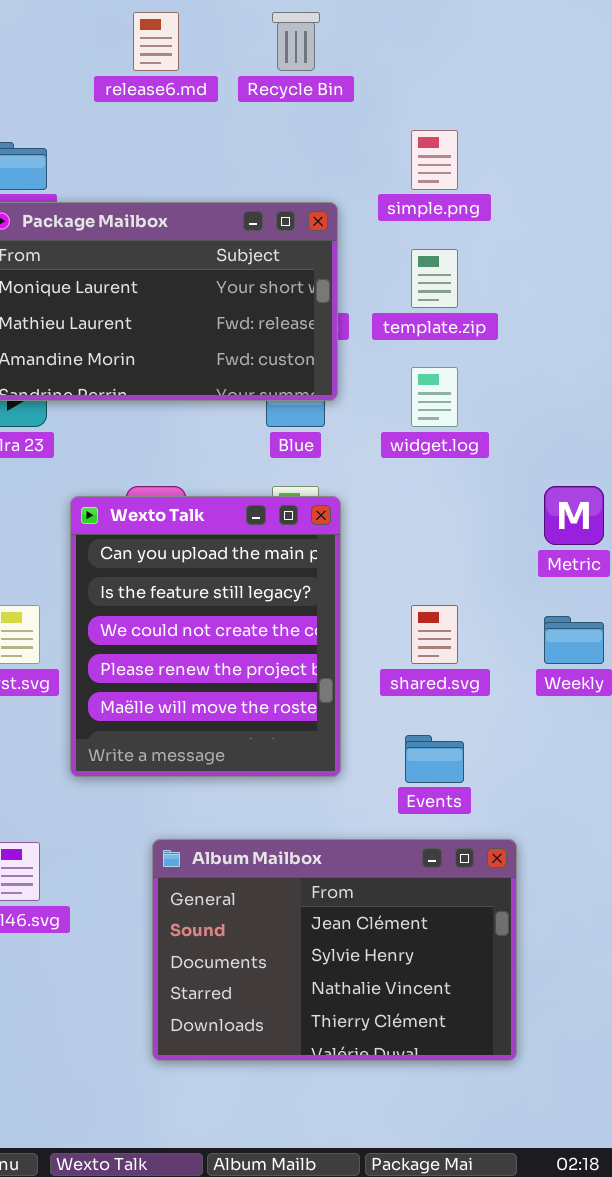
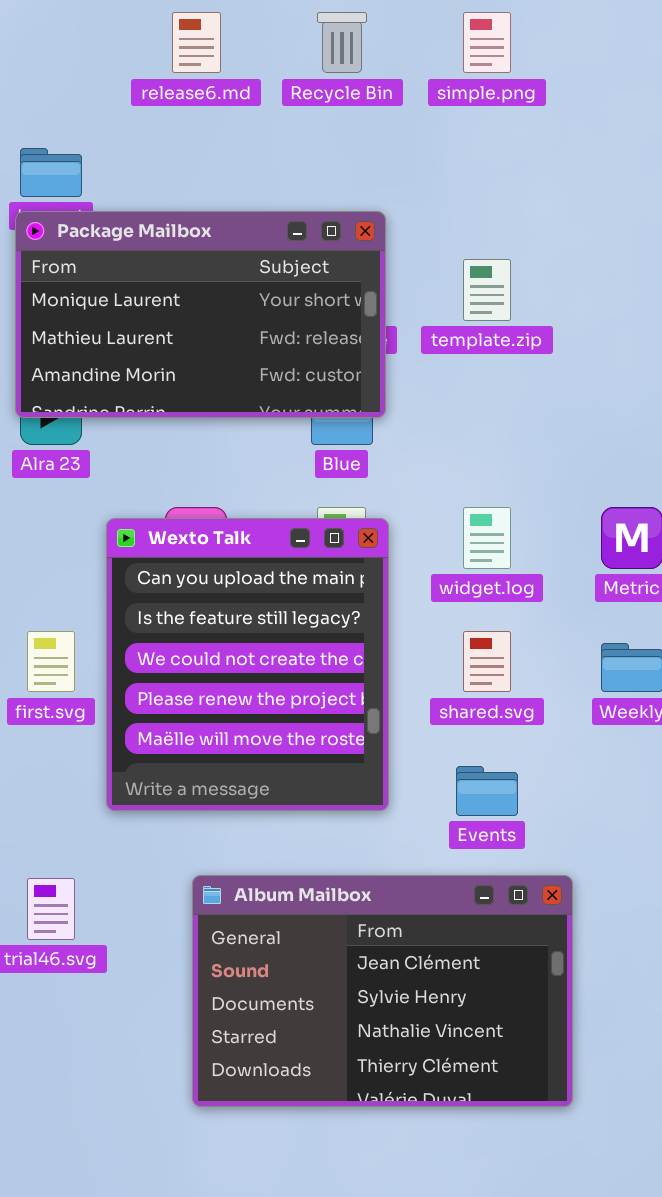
simple.png: [411,130,458,190] -> [463,12,511,73], moved
widget.log: [411,367,458,427] -> [463,507,511,569], moved

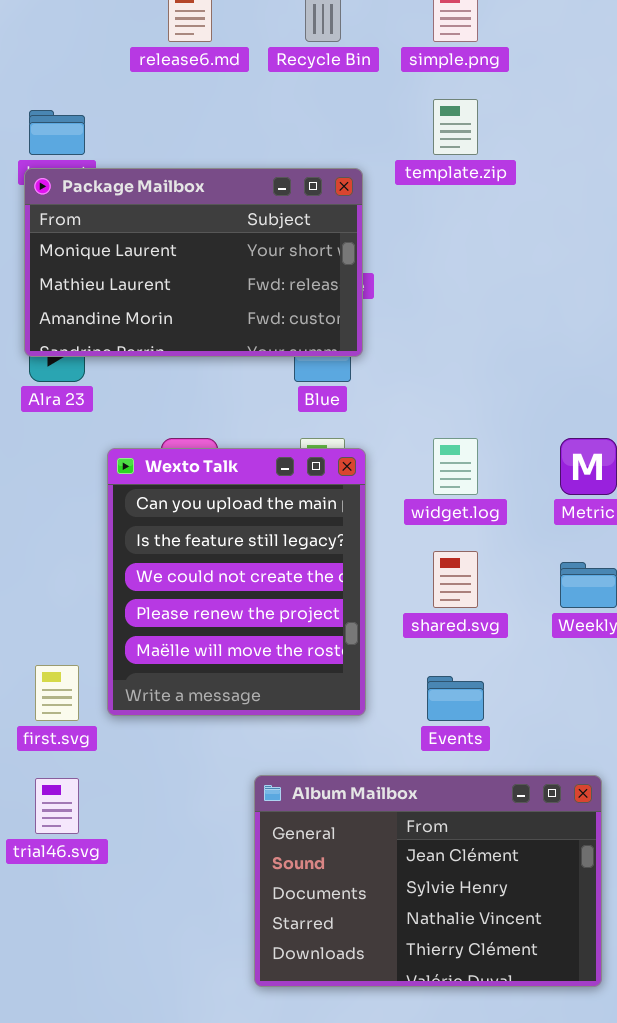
template.zip: [463,259,511,321] -> [433,99,478,155], moved
first.svg: [27,631,75,692] -> [35,665,79,721], moved
Album Mailbox: [192,875,573,1107] -> [254,775,602,987], moved

